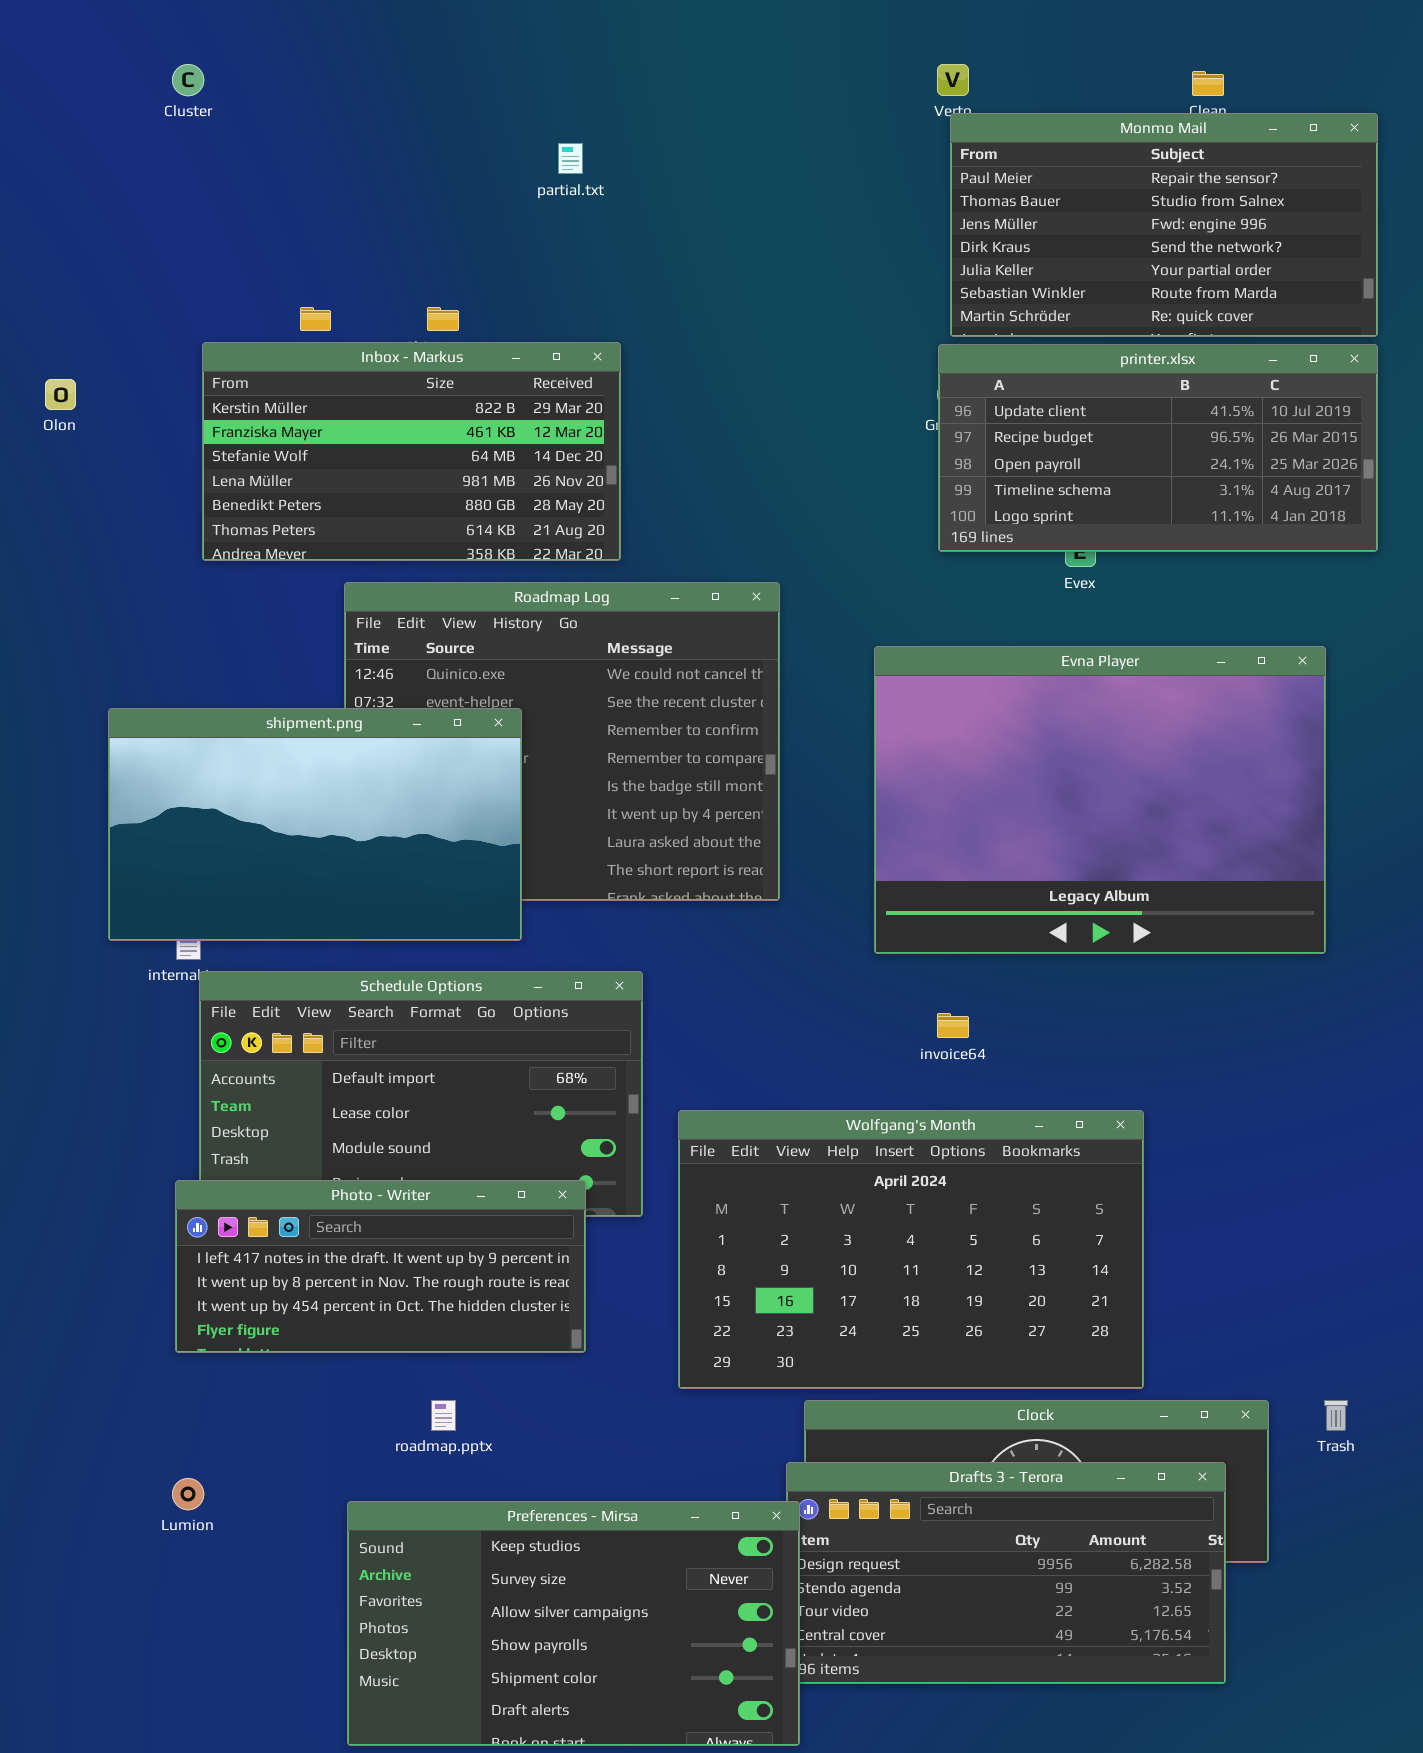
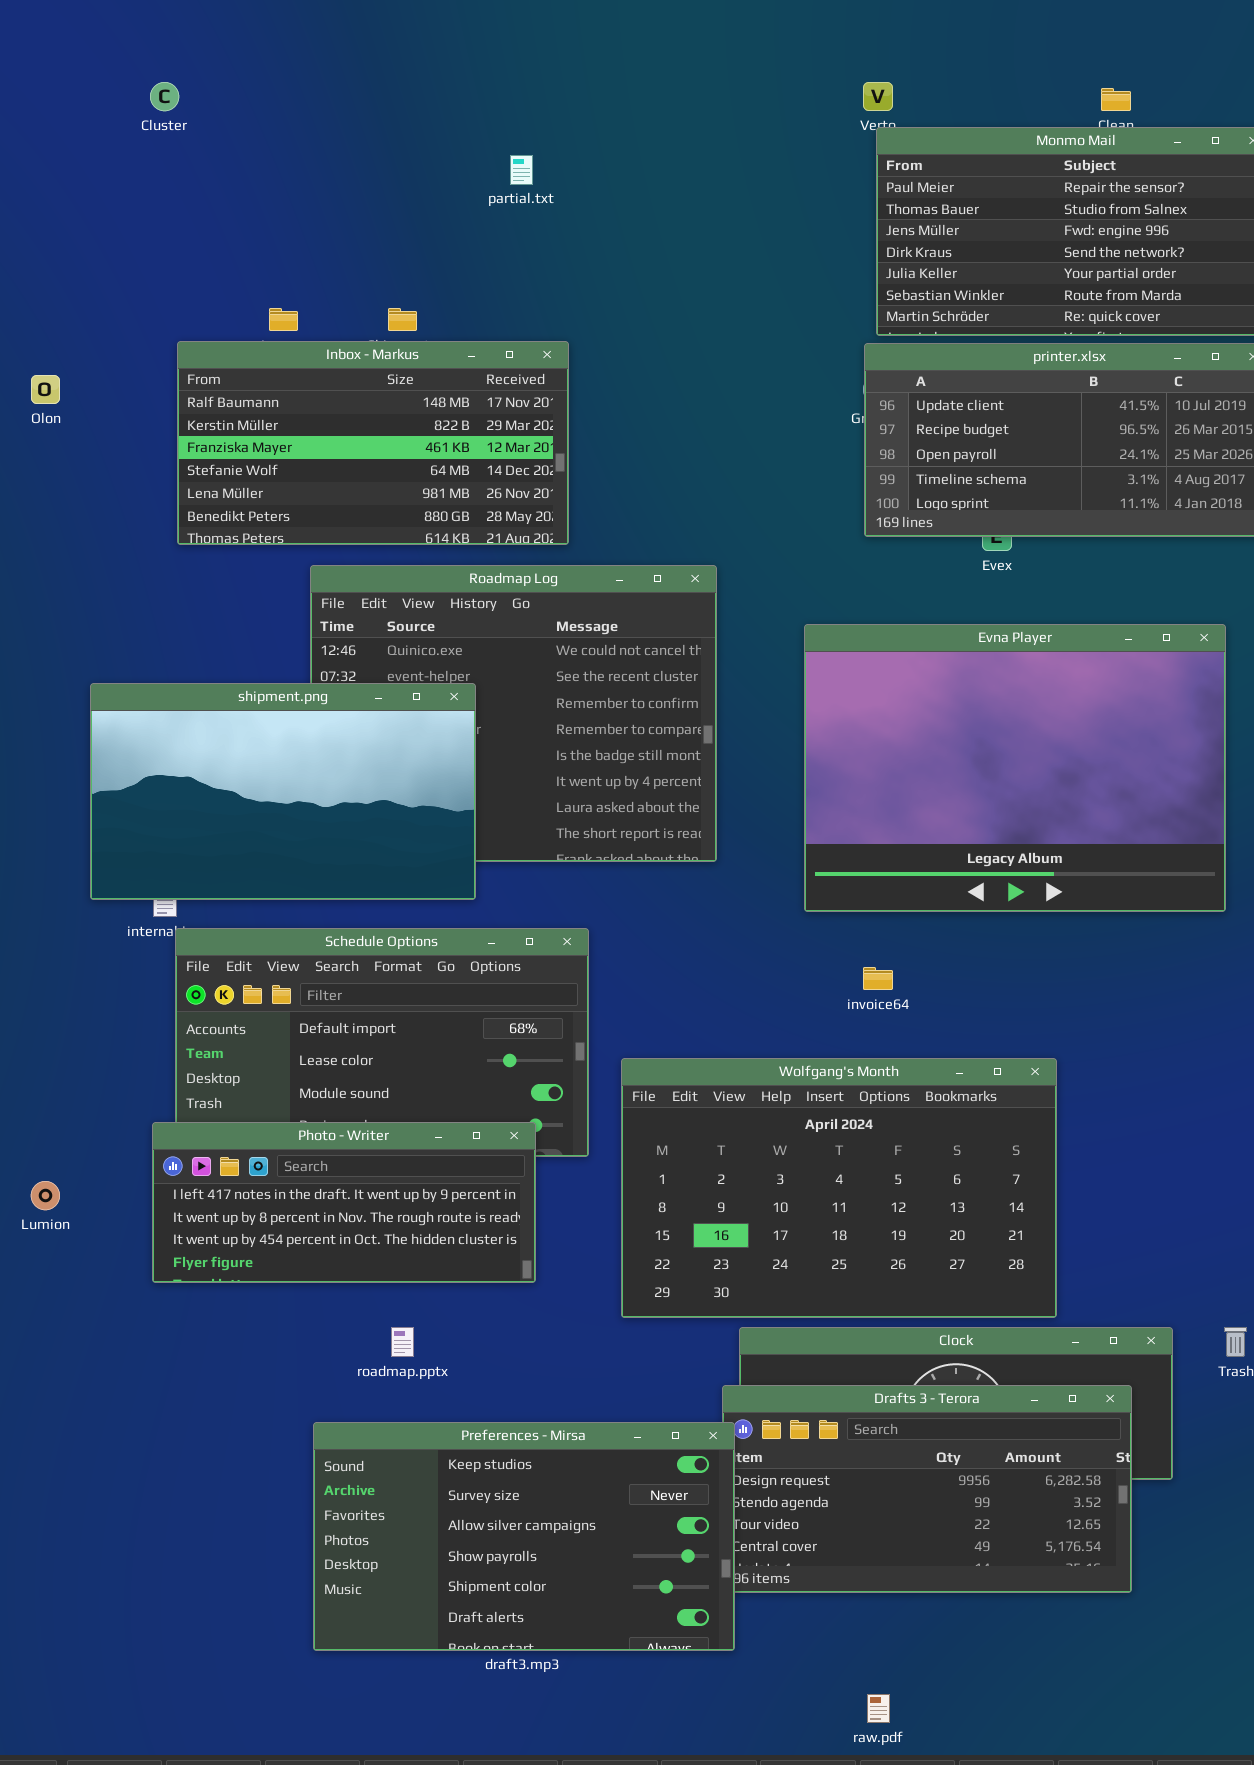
Inbox - Markus: [202,342,621,561] -> [177,341,569,545], scrolled up 1 row
Lumion: [172,1478,204,1510] -> [31,1181,60,1210], moved

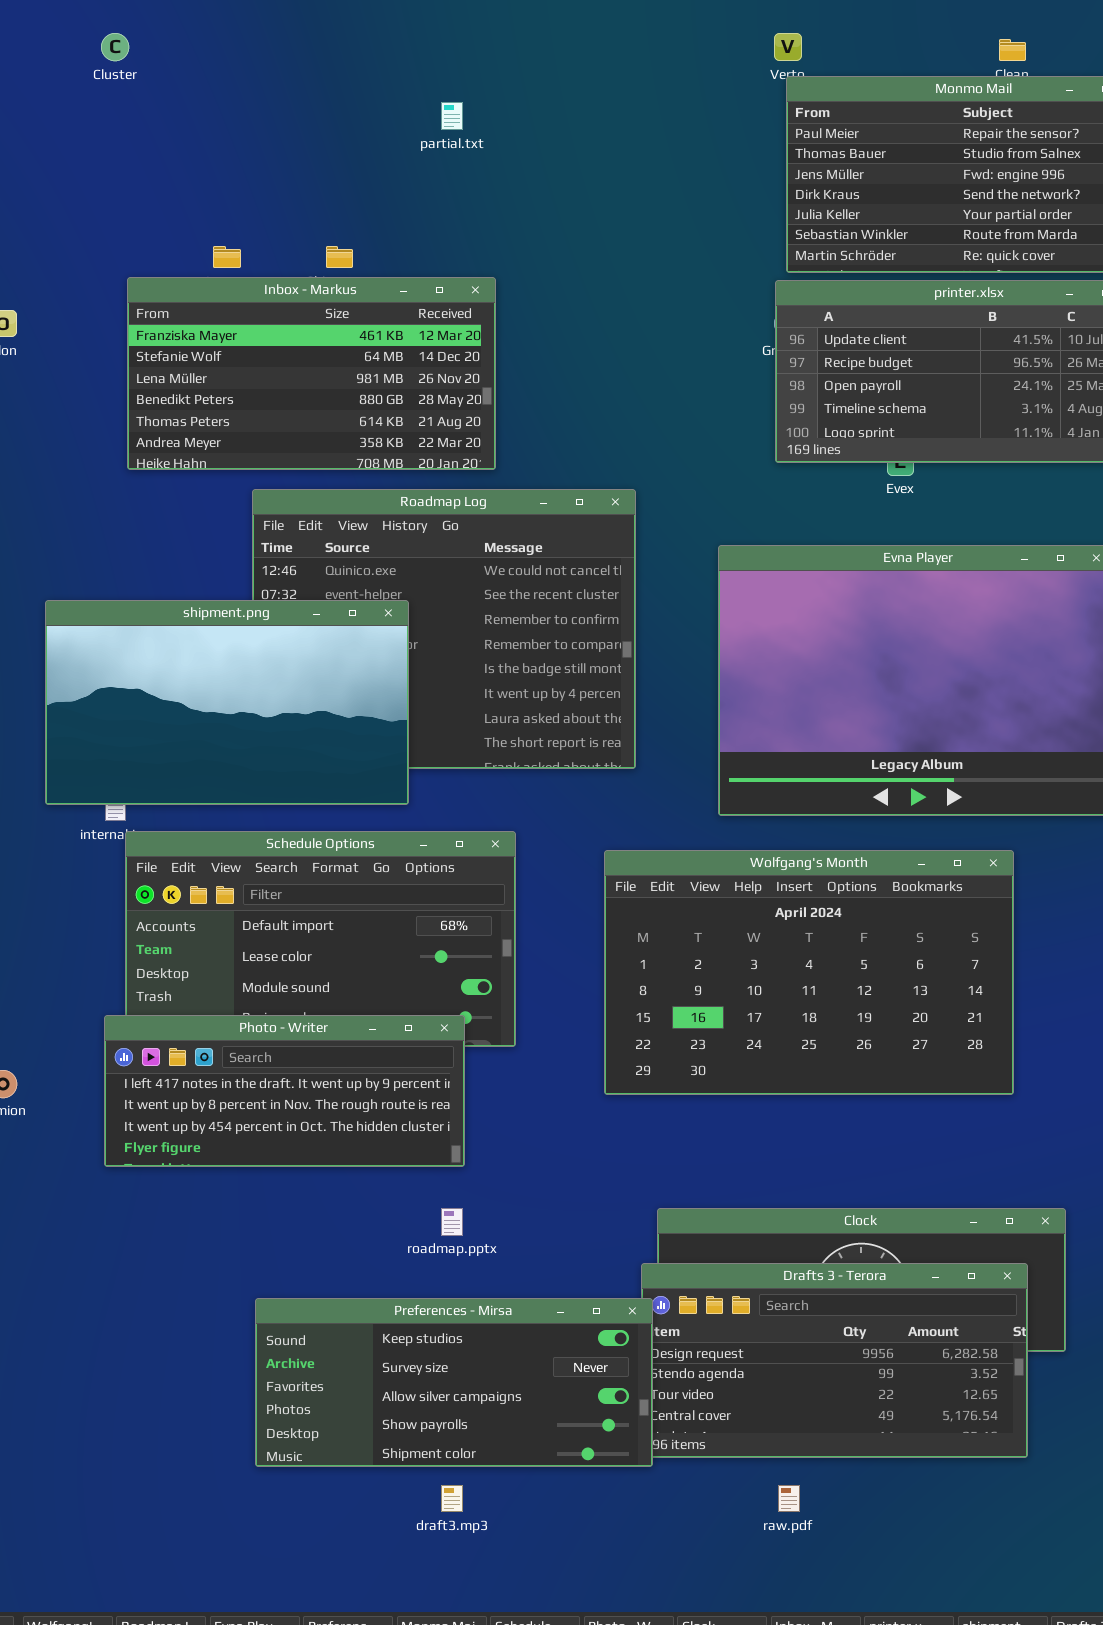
Inbox - Markus: [177,341,569,545] -> [127,277,496,470], scrolled down 2 rows
Wolfgang's Month: [621,1058,1057,1318] -> [604,850,1014,1095], moved
roadmap.pptx: [391,1327,414,1357] -> [441,1208,463,1236], moved
Preferences - Mirsa: [313,1422,735,1651] -> [255,1298,653,1467], resized
raw.pdf: [867,1694,890,1723] -> [778,1485,800,1512], moved

